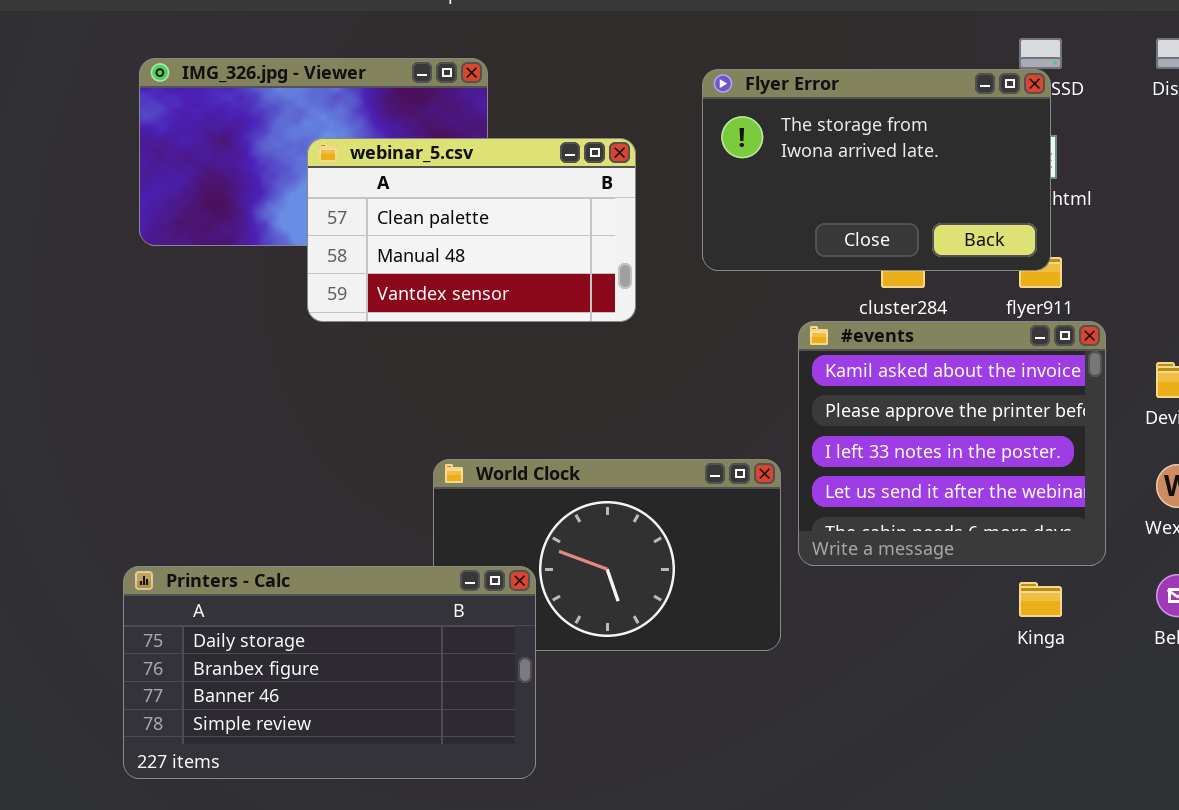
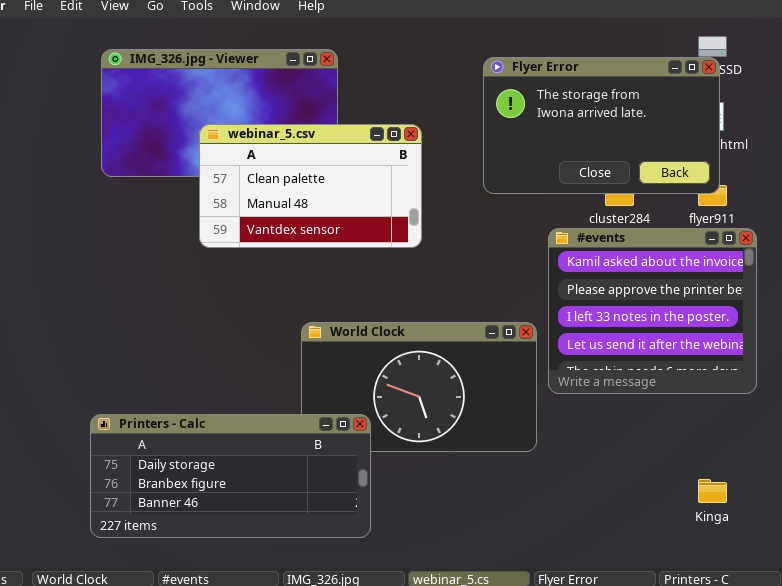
webinar_5.csv: [307,138,636,322] -> [199,124,422,248], moved
Printers - Calc: [123,566,536,779] -> [90,414,371,538], resized
Kinga: [1019,582,1062,617] -> [698,479,727,503], moved

